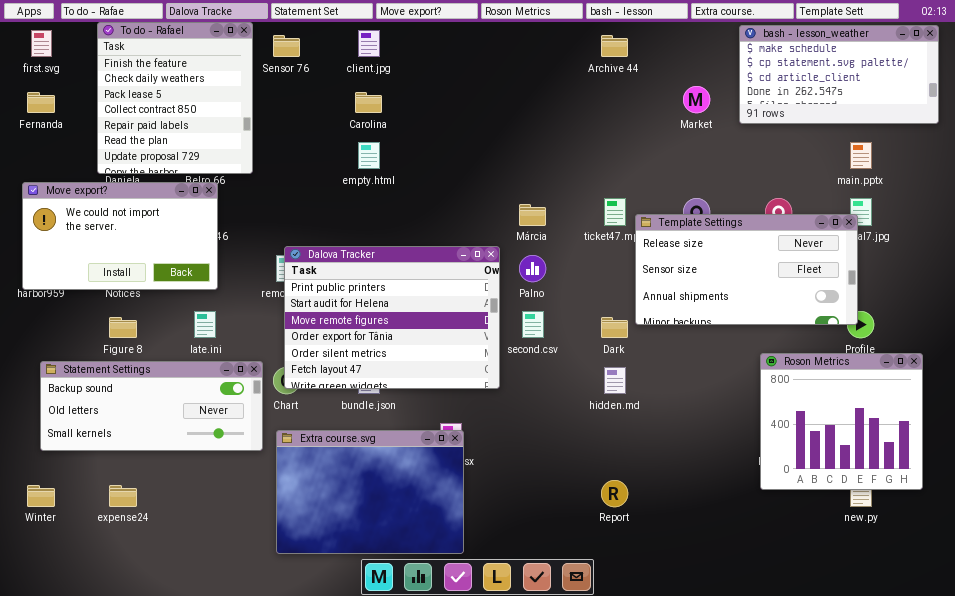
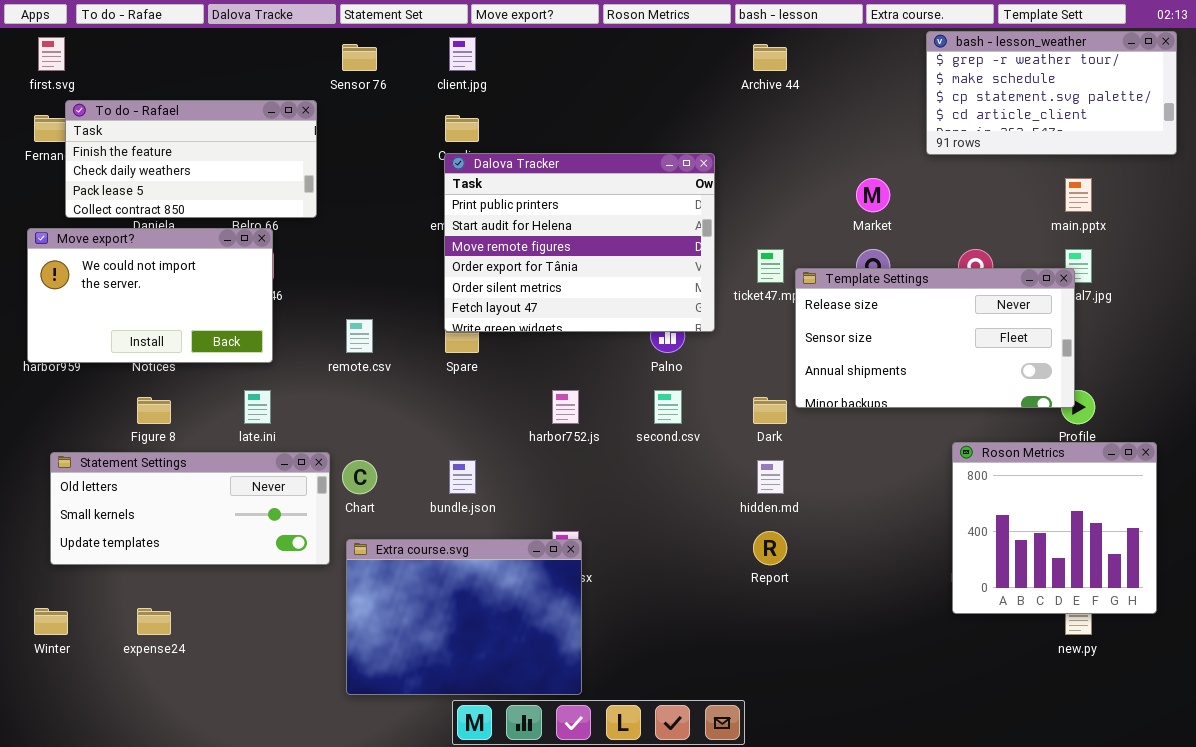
To do - Rafael: [97,22,253,174] -> [65,100,317,218], resized
bash - lesson_weather: [739,25,939,124] -> [926,31,1177,155], scrolled up 1 row
Market: [683,86,710,113] -> [856,178,890,212], moved
Dalova Tracker: [284,246,500,389] -> [444,153,715,332], moved
Statement Settings: [40,361,263,451] -> [50,452,330,565], scrolled down 1 row
Report: [601,480,628,507] -> [753,531,787,565], moved

